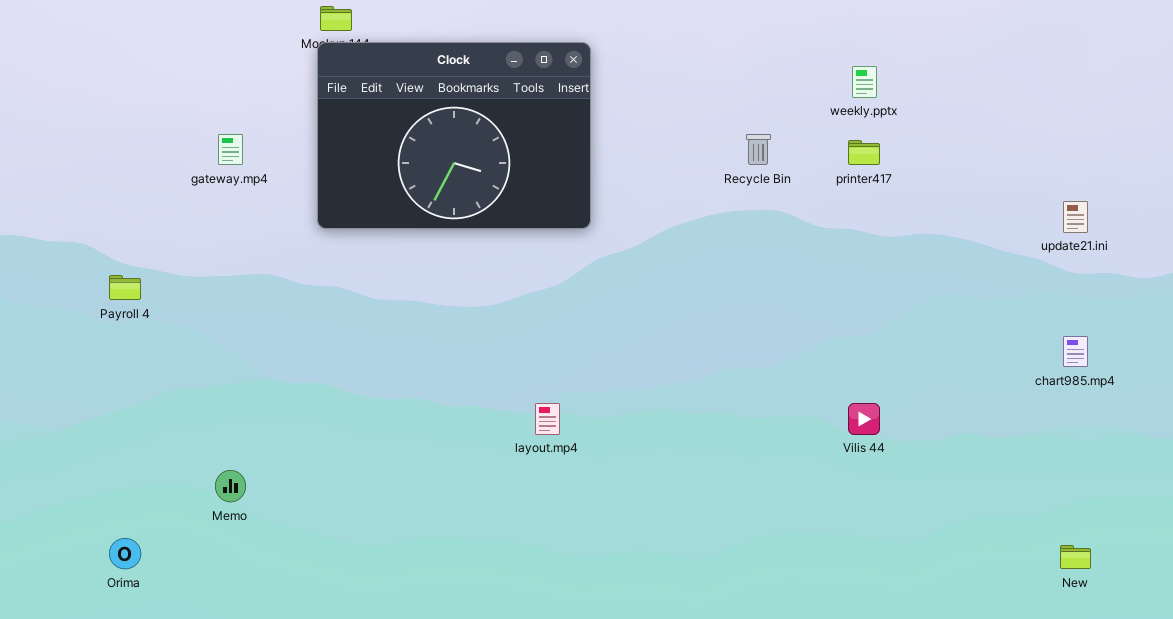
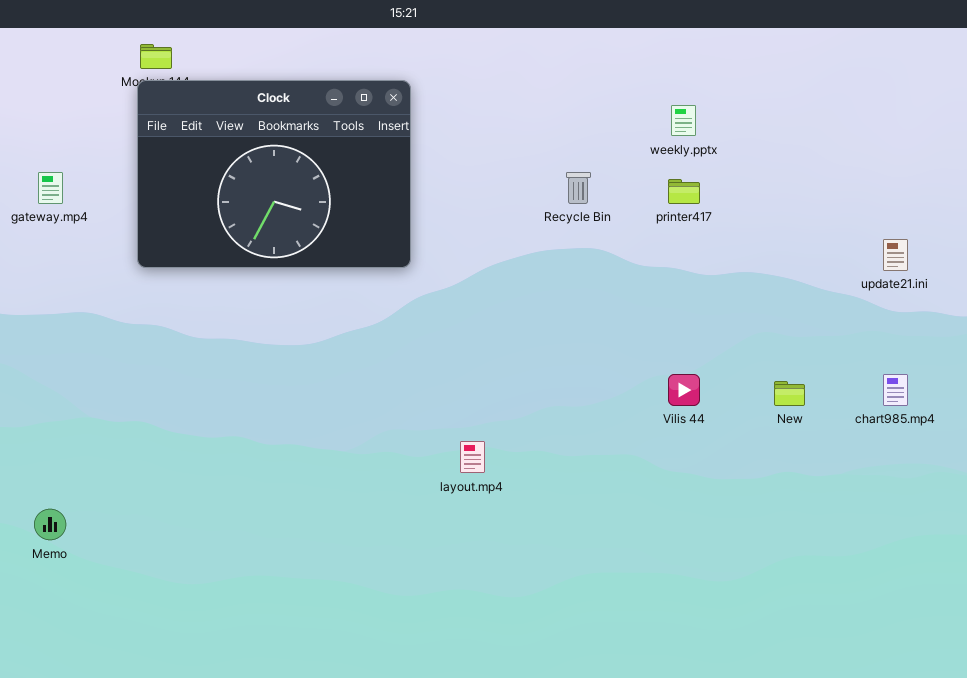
layout.mp4: [535,403,560,435] -> [460,441,485,473], moved
Vilis 44: [848,403,880,435] -> [668,374,700,406], moved
New: [1060,545,1091,569] -> [774,381,805,406], moved

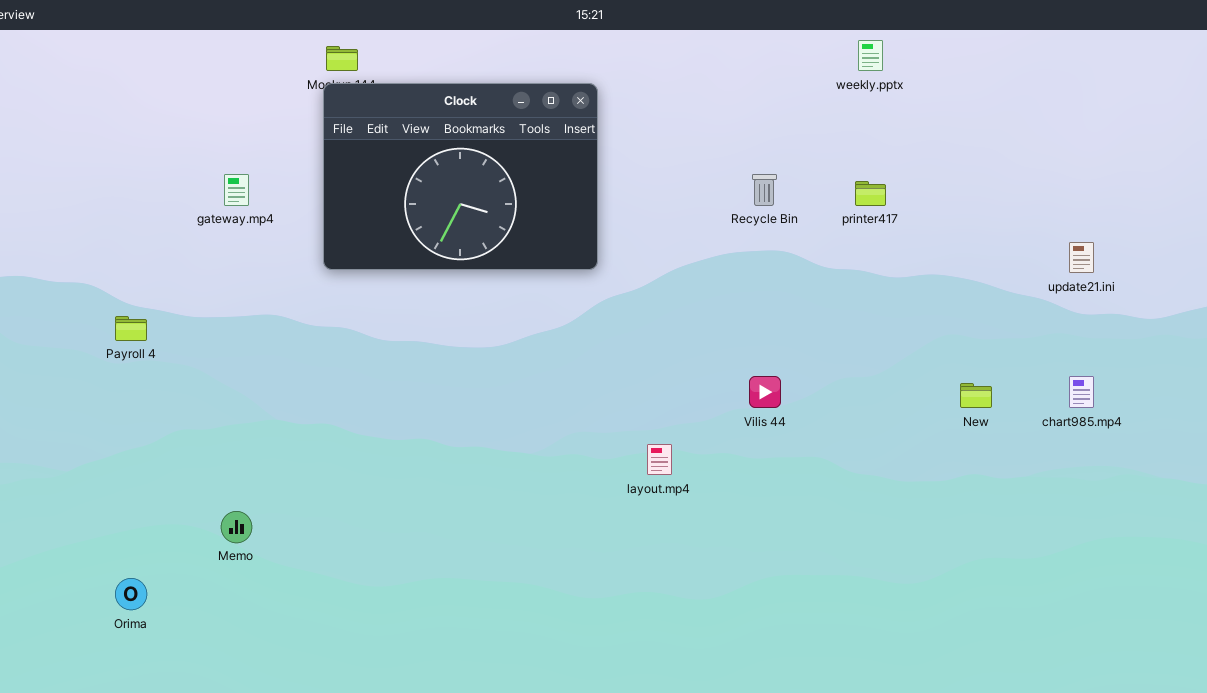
weekly.pptx: [671,105,696,136] -> [858,40,883,71], moved
Vilis 44: [668,374,700,406] -> [749,376,781,408], moved

